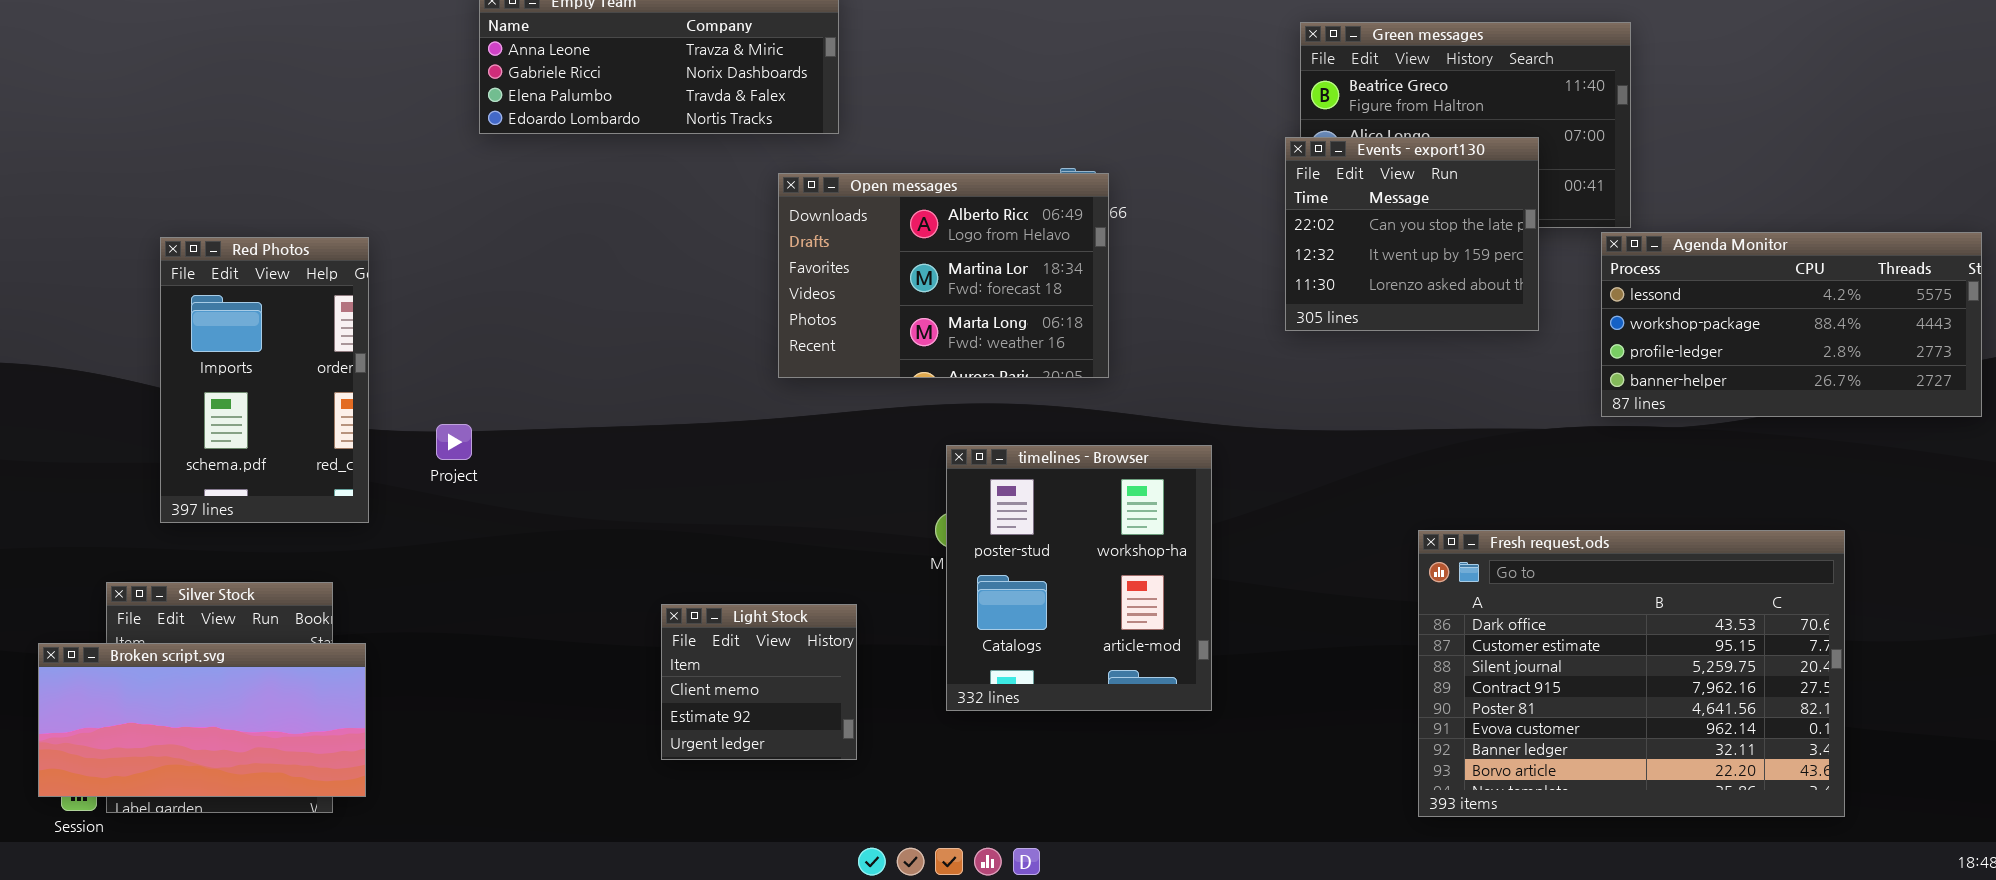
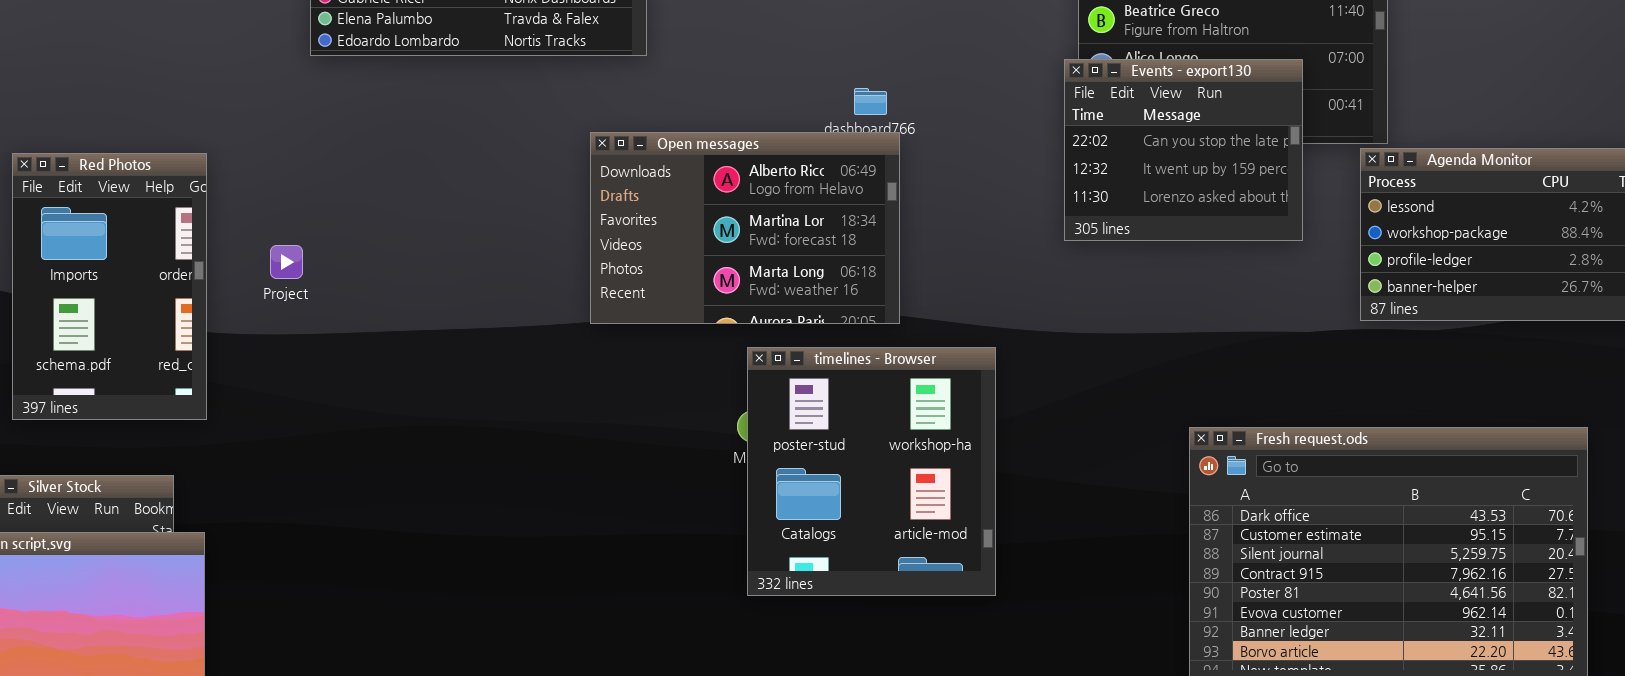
Open messages: [778,173,1109,378] -> [590,132,900,324], moved
Project: [436,424,472,460] -> [270,245,303,279], moved
Light Stock: [661,604,857,760] -> none, closed

